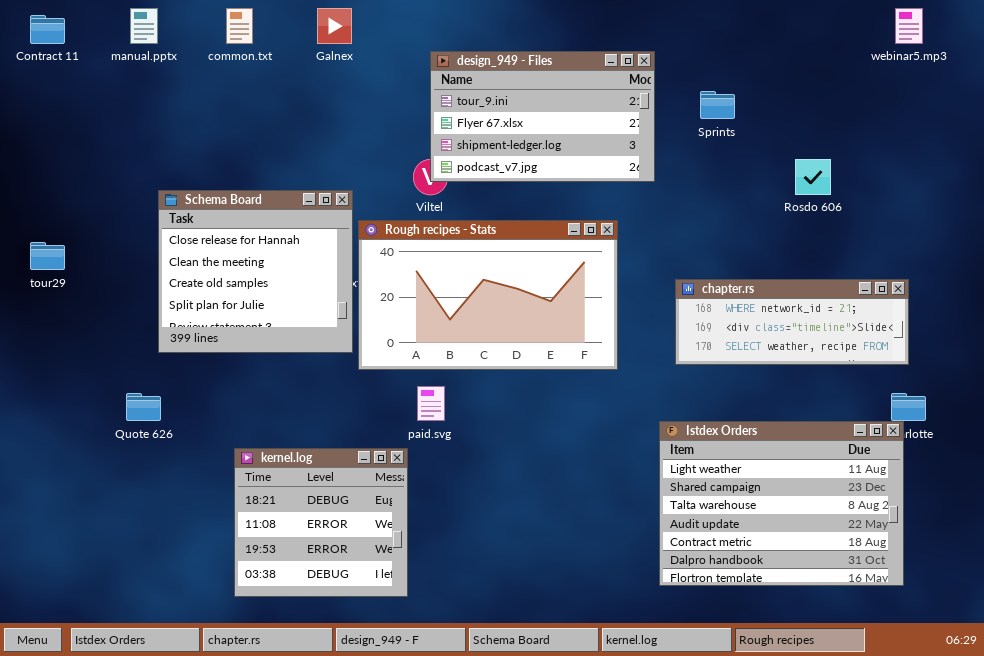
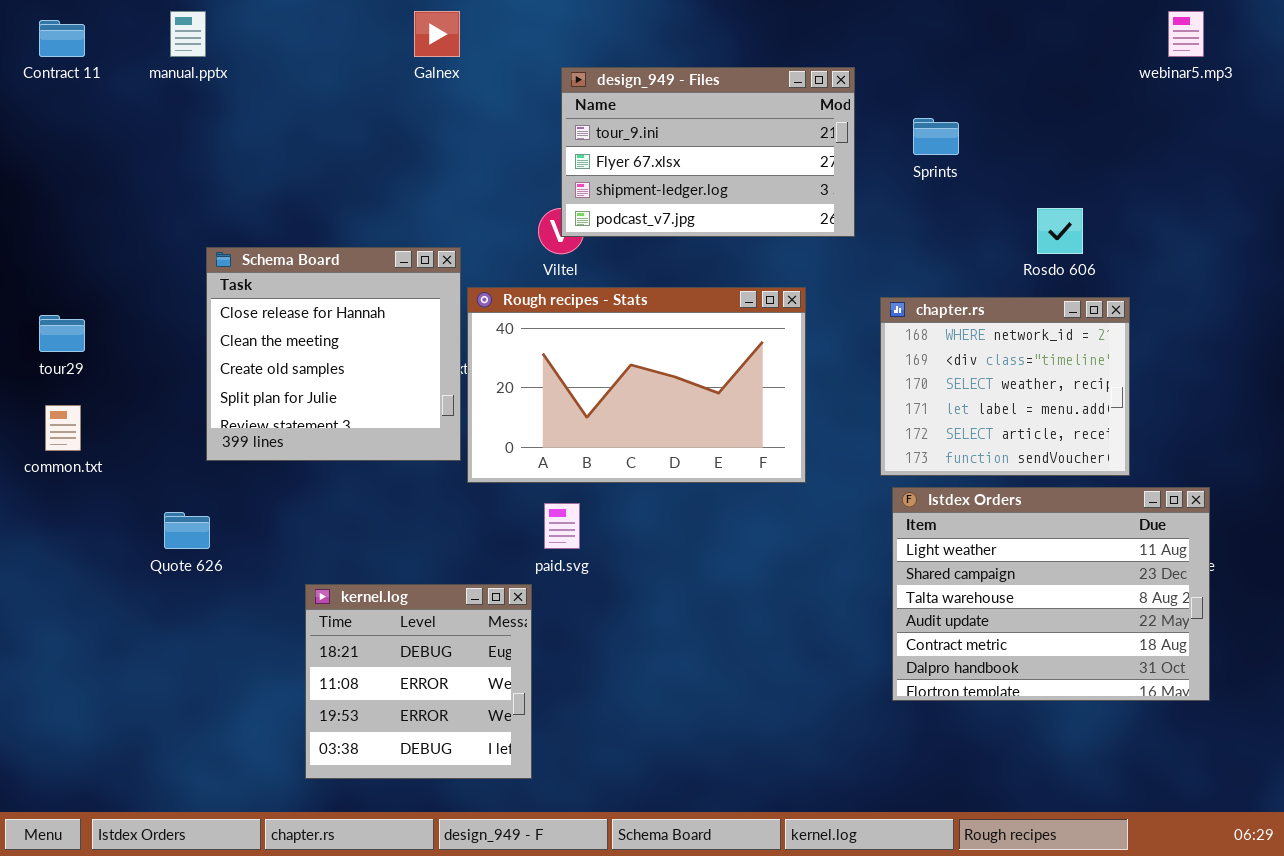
common.txt: [226,8,253,44] -> [45,405,81,451], moved
chapter.rs: [675,279,909,365] -> [880,297,1130,476], resized
Istdex Orders: [659,421,904,586] -> [892,487,1210,701], moved

